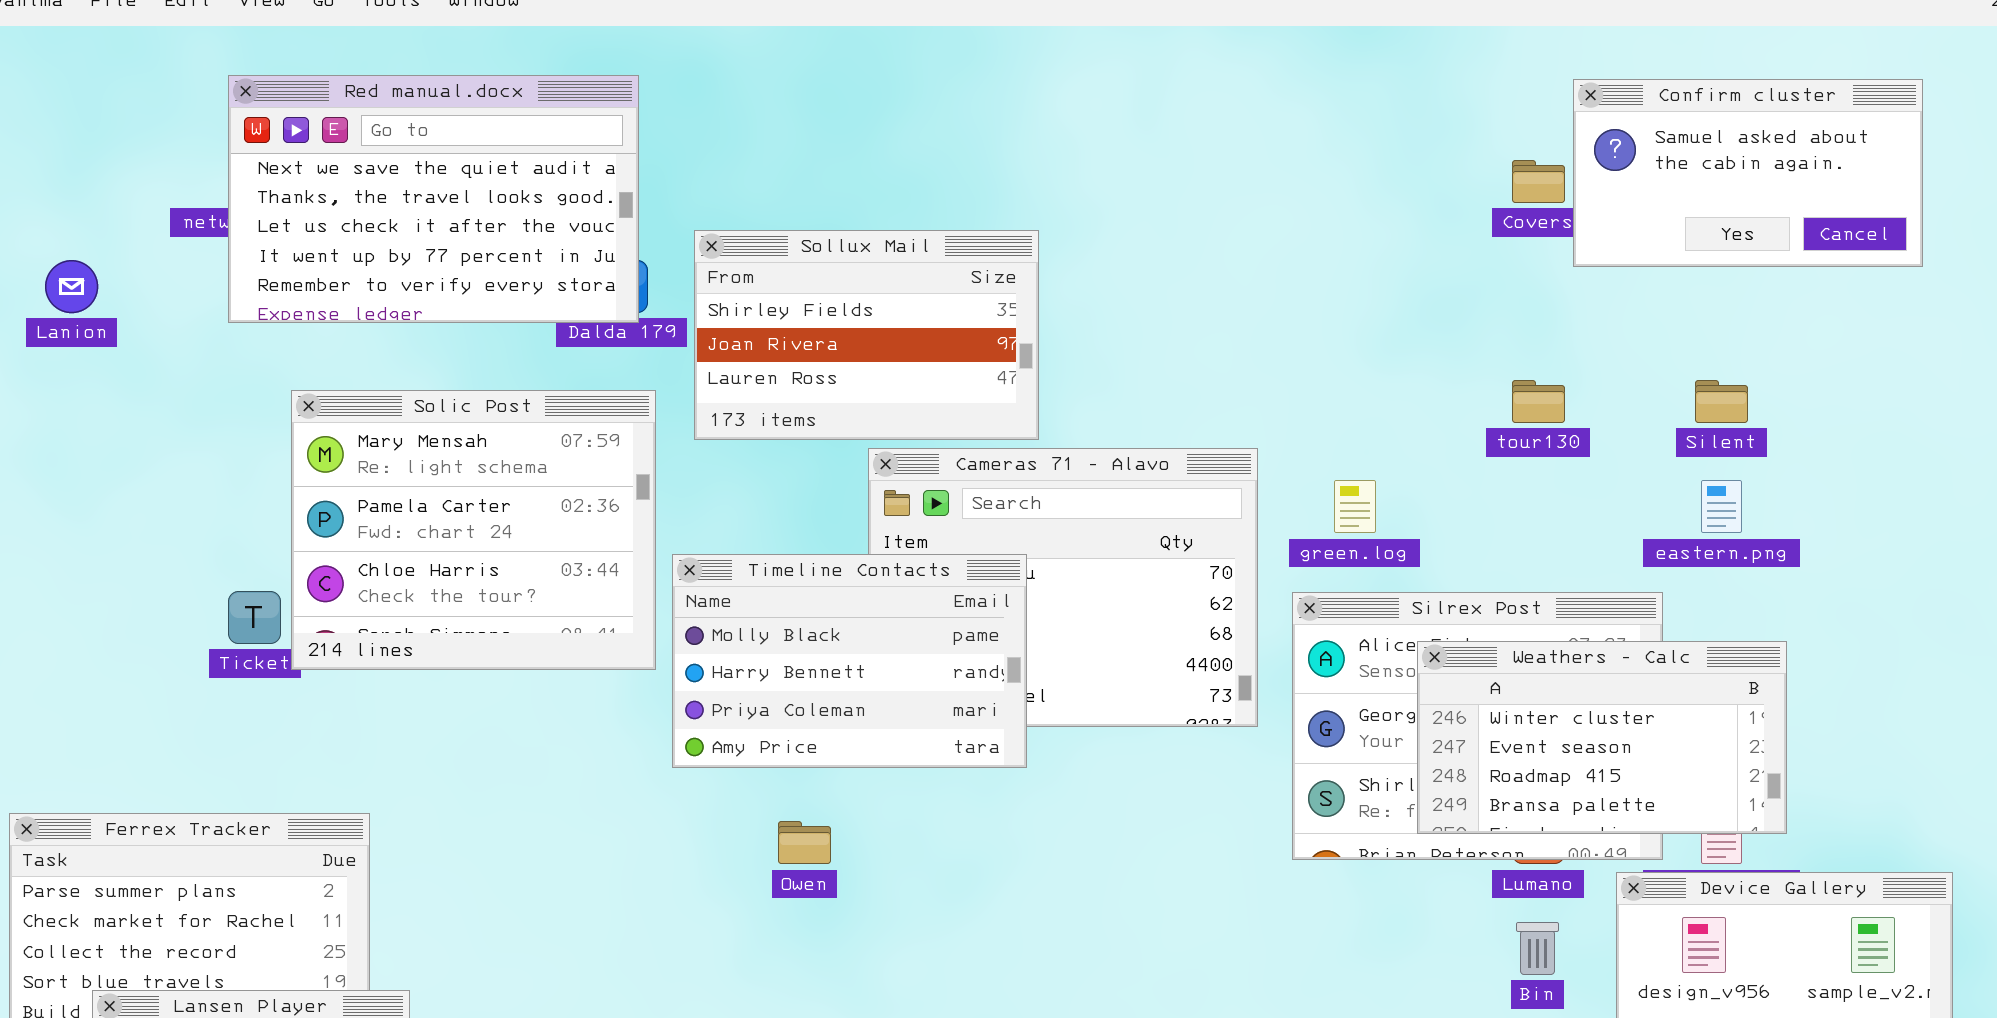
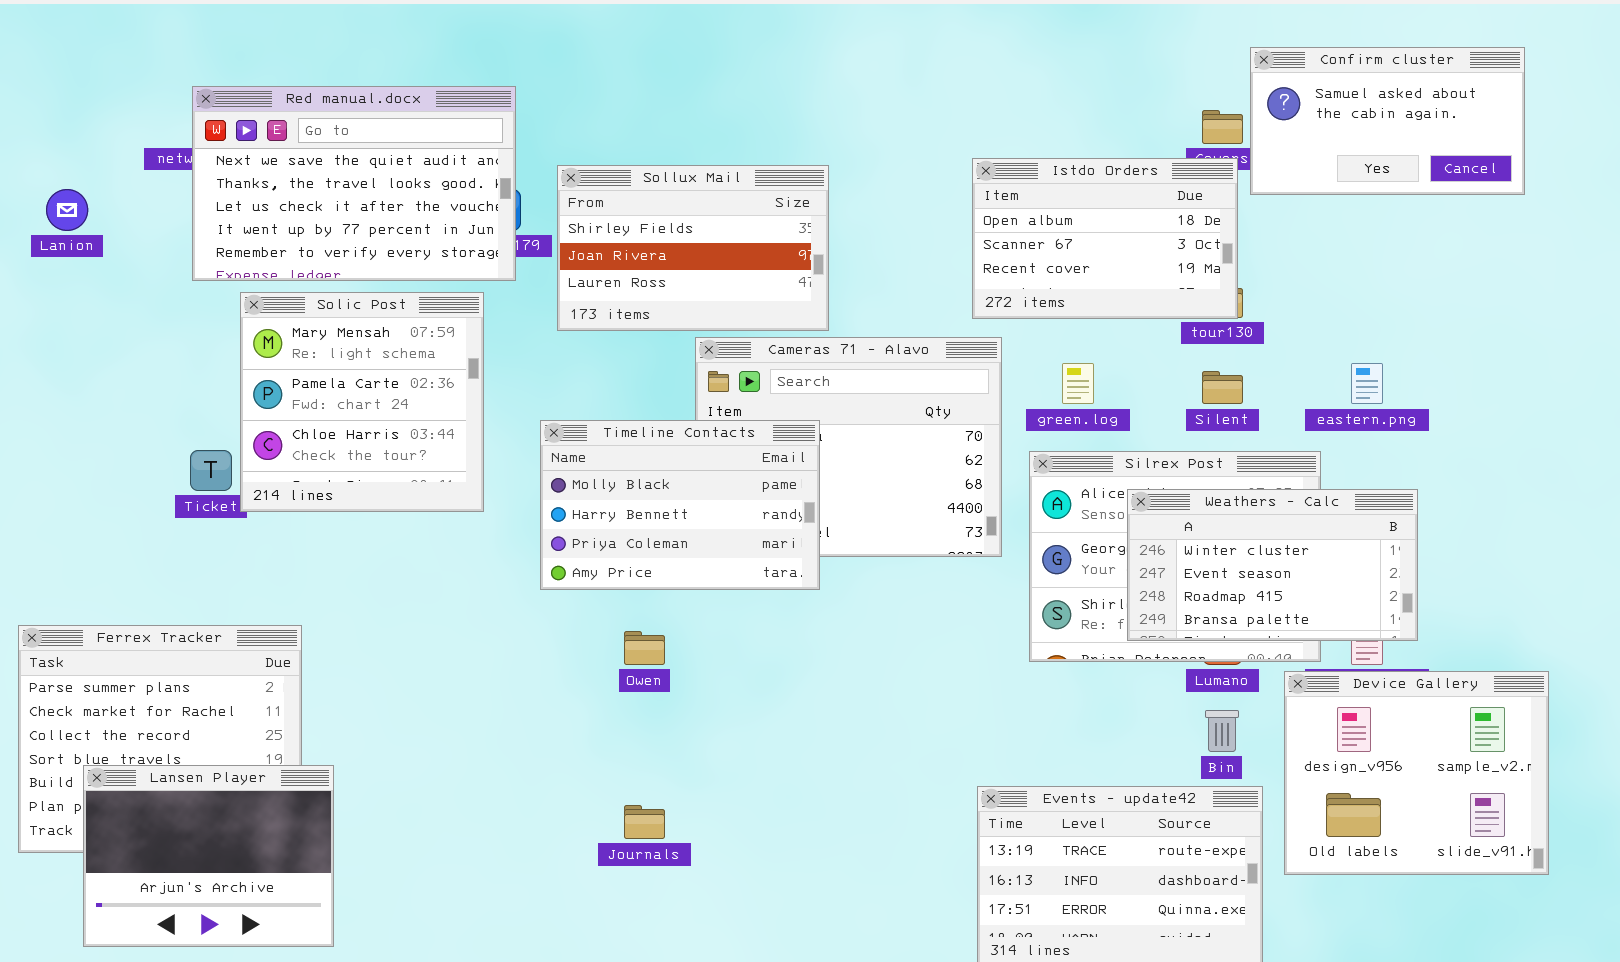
Red manual.docx: [228,75,639,323] -> [192,86,516,281], moved
Istdo Orders: none -> [972,158,1238,319], opened
Silent: [1695,380,1748,423] -> [1202,371,1243,404], moved
Solic Post: [291,390,656,670] -> [240,292,484,512], resized

